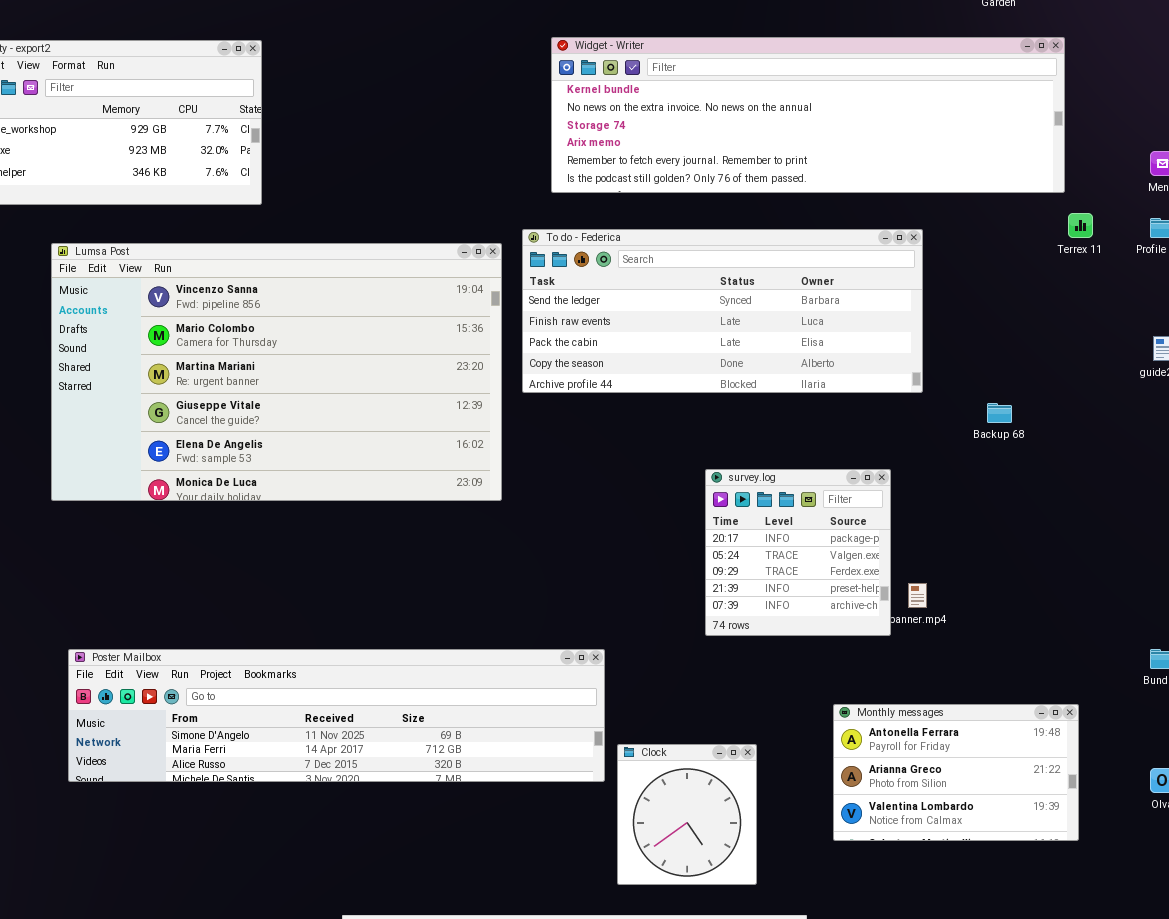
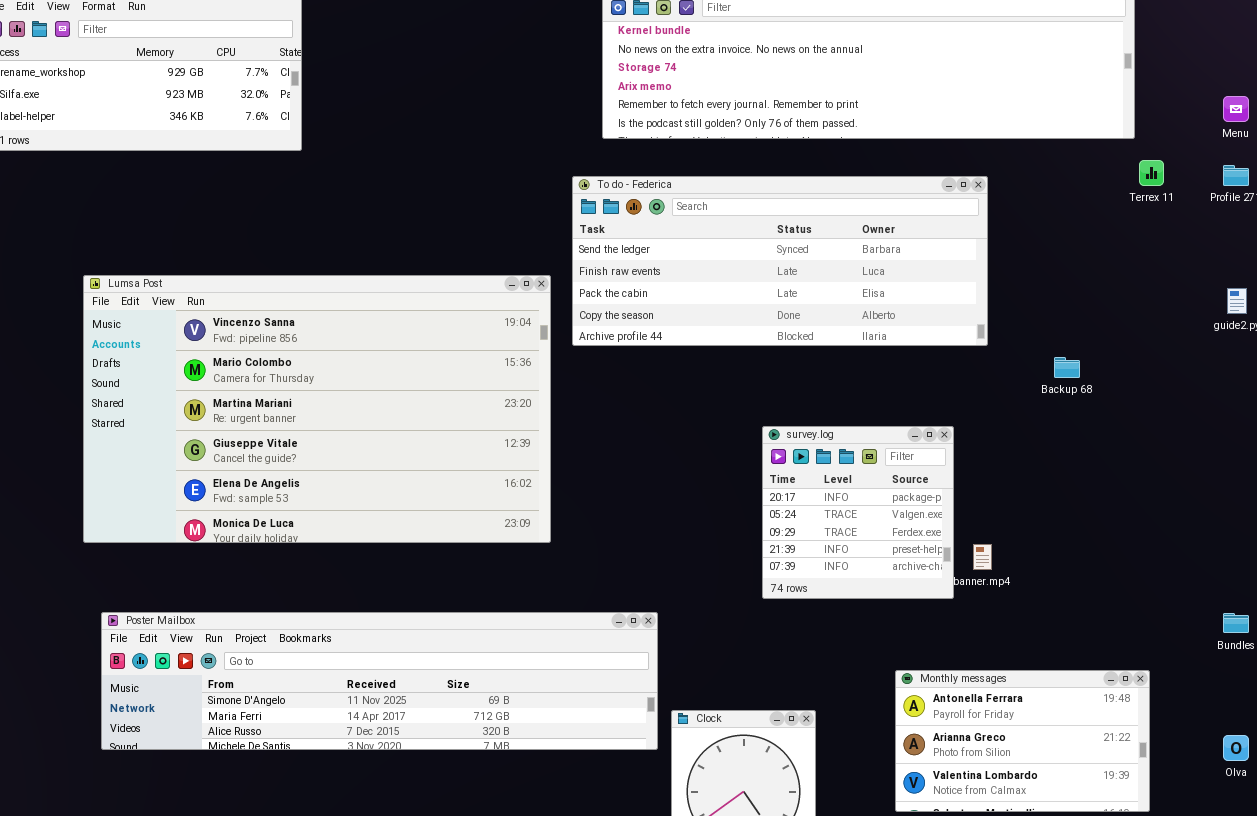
Lumsa Post: [51,243,502,501] -> [83,275,551,543], moved

